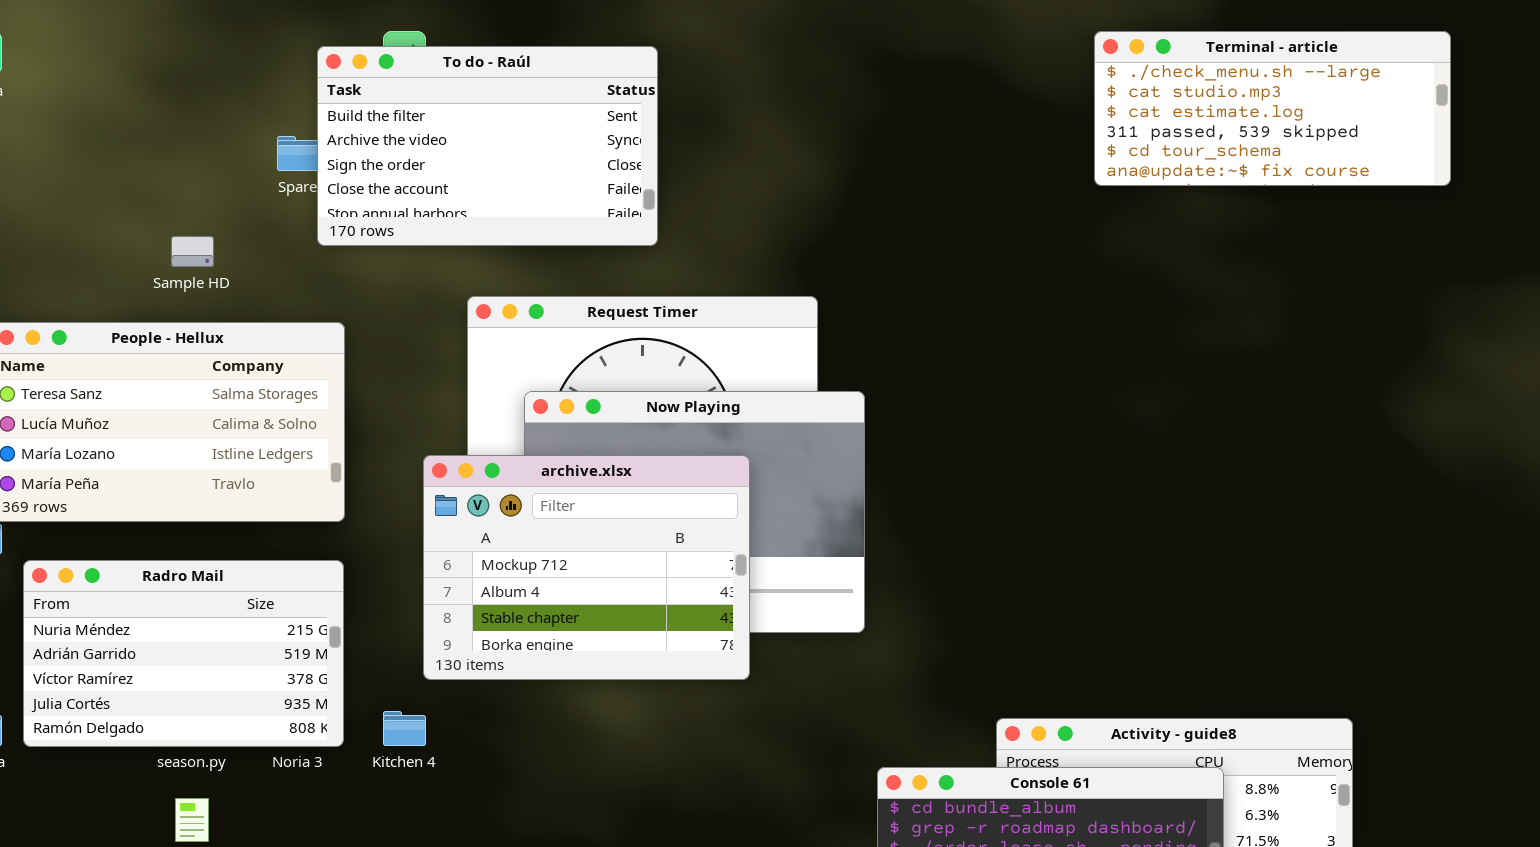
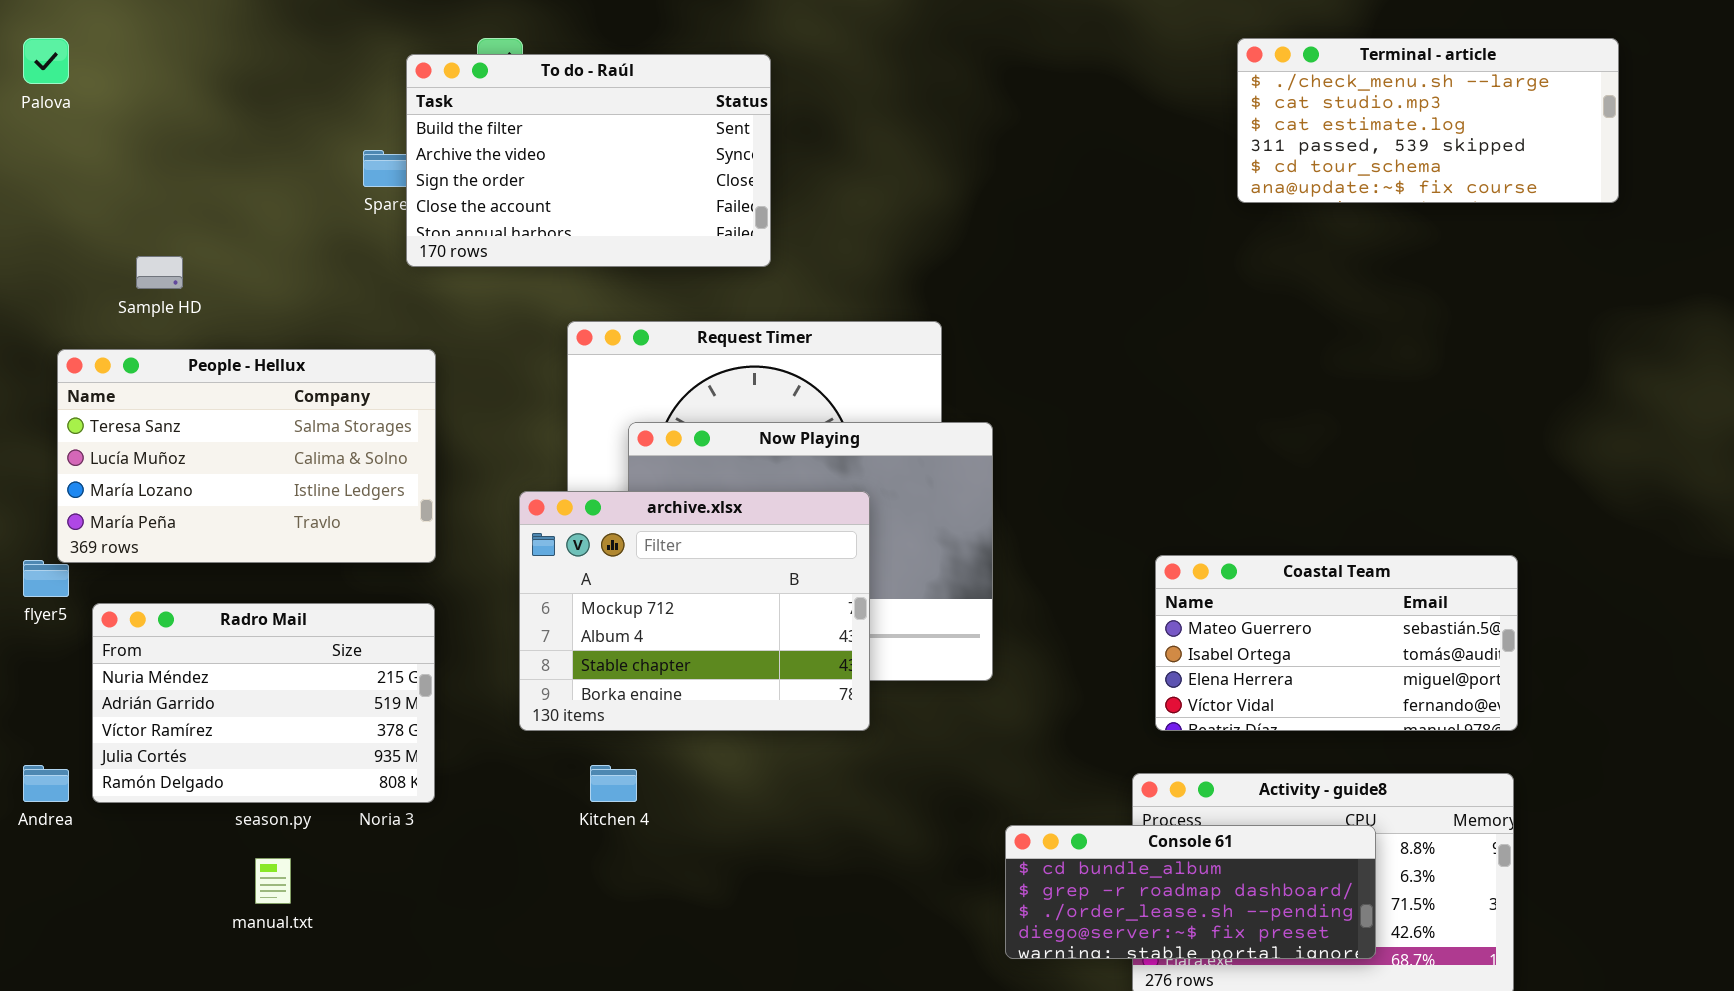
Sample HD: [171,236,214,267] -> [136,256,183,289], moved
Coastal Team: none -> [1155,555,1518,731], opened
Kitchen 4: [383,711,426,746] -> [590,765,637,802], moved

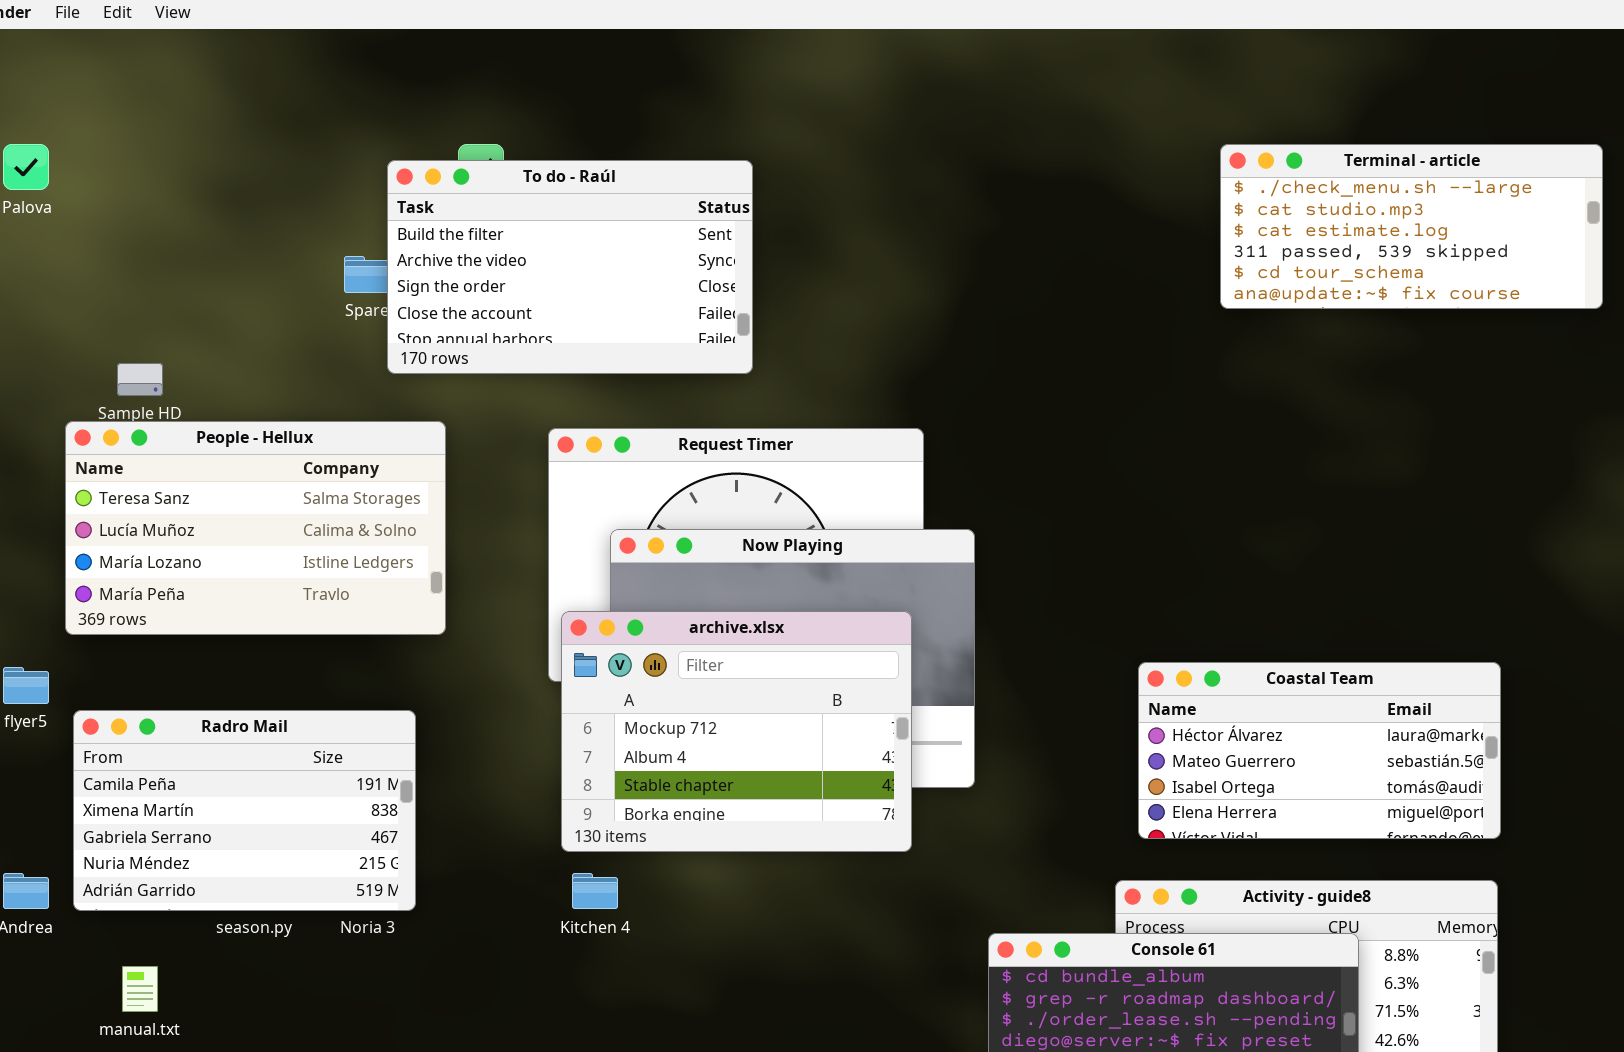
People - Hellux: [57,349,436,563] -> [65,421,446,635], moved
archive.xlsx: [519,491,870,731] -> [561,611,912,852], moved
Coastal Team: [1155,555,1518,731] -> [1138,662,1501,839], scrolled up 1 row
Radro Mail: [92,603,435,803] -> [73,710,416,911], scrolled up 3 rows
manual.txt: [255,858,291,904] -> [122,966,158,1012], moved

